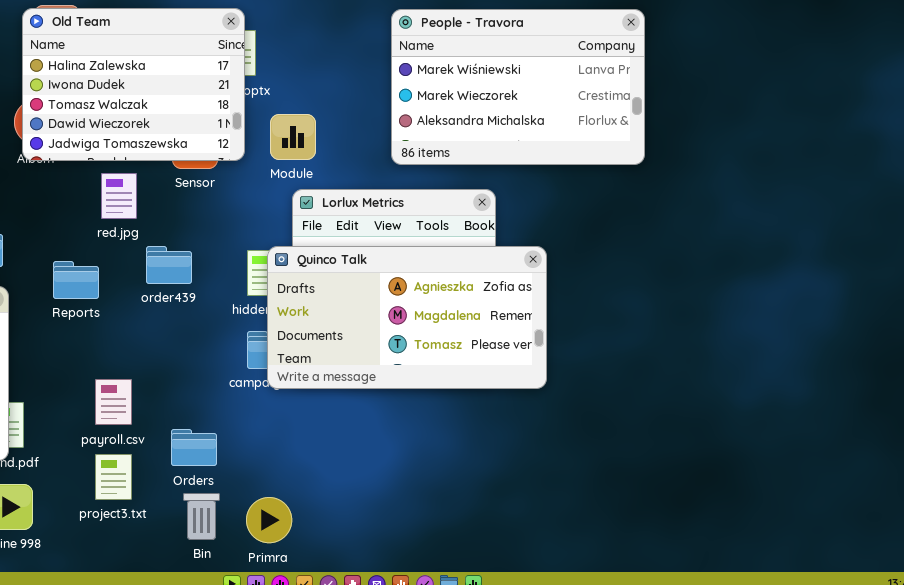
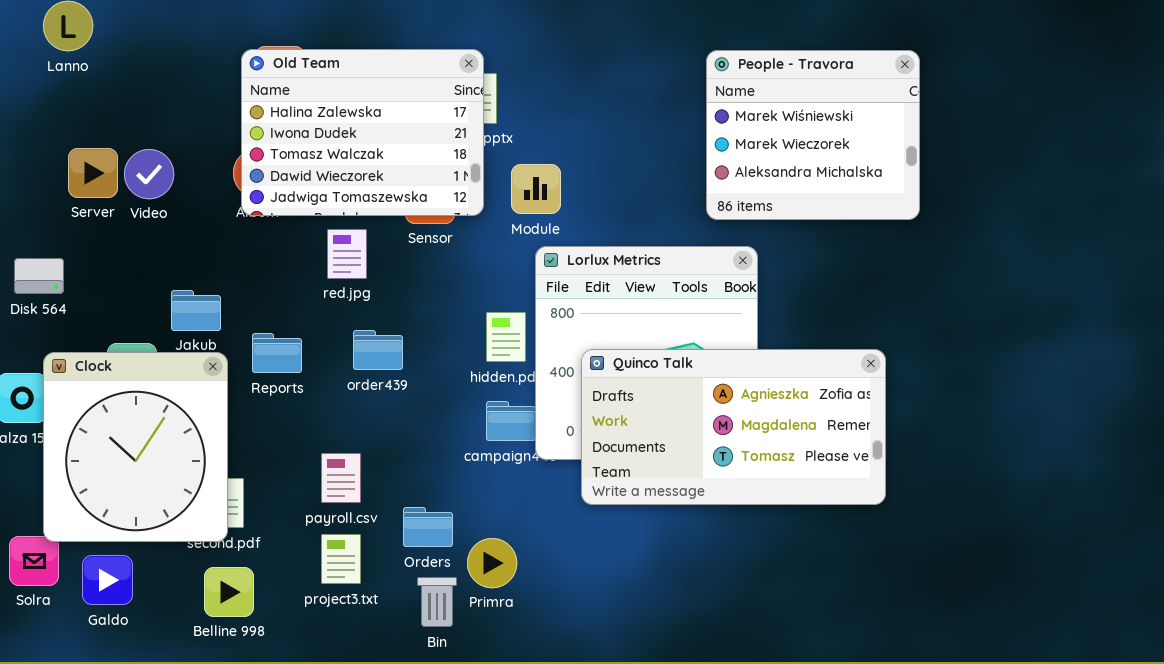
People - Travora: [391,9,645,165] -> [706,50,920,220], resized
Quinco Talk: [267,246,547,389] -> [581,349,886,505], moved
order439: [146,246,192,284] -> [353,330,403,370], moved
Reports: [53,261,99,299] -> [252,333,302,373], moved
Primra: [246,497,292,543] -> [467,538,517,588], moved

